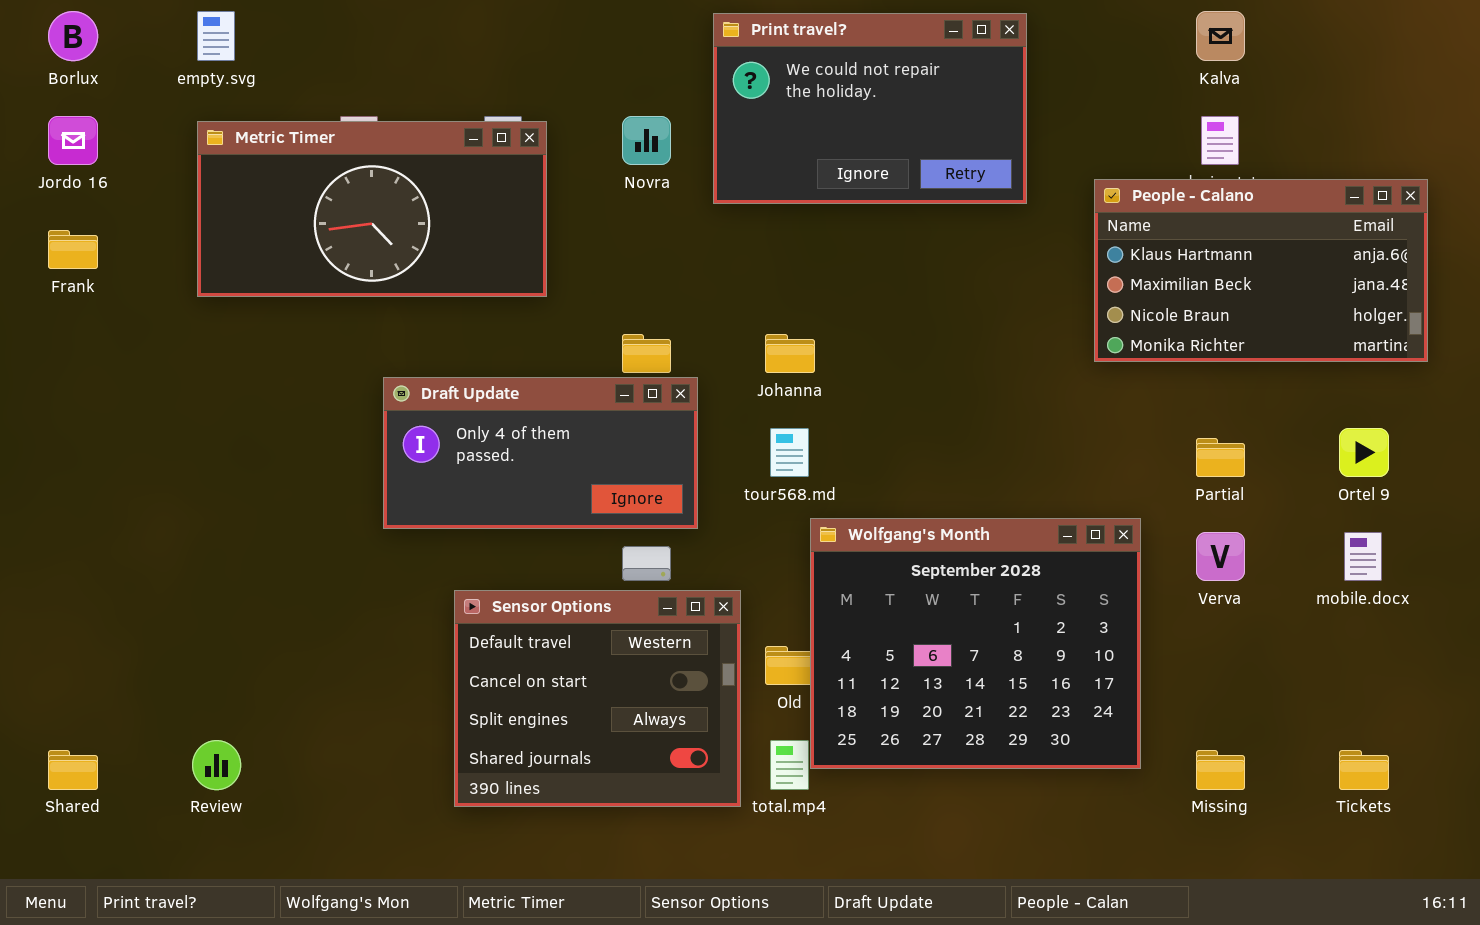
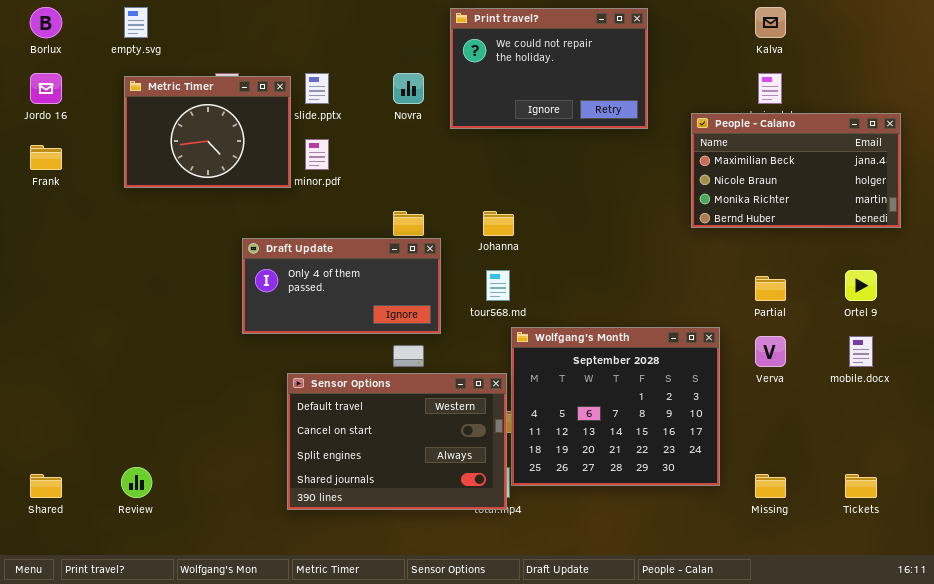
Metric Timer: [197,121,547,297] -> [124,76,291,188], resized
People - Calano: [1094,179,1428,362] -> [691,113,901,228], scrolled down 1 row
Sensor Options: [454,590,741,807] -> [287,373,507,510], resized

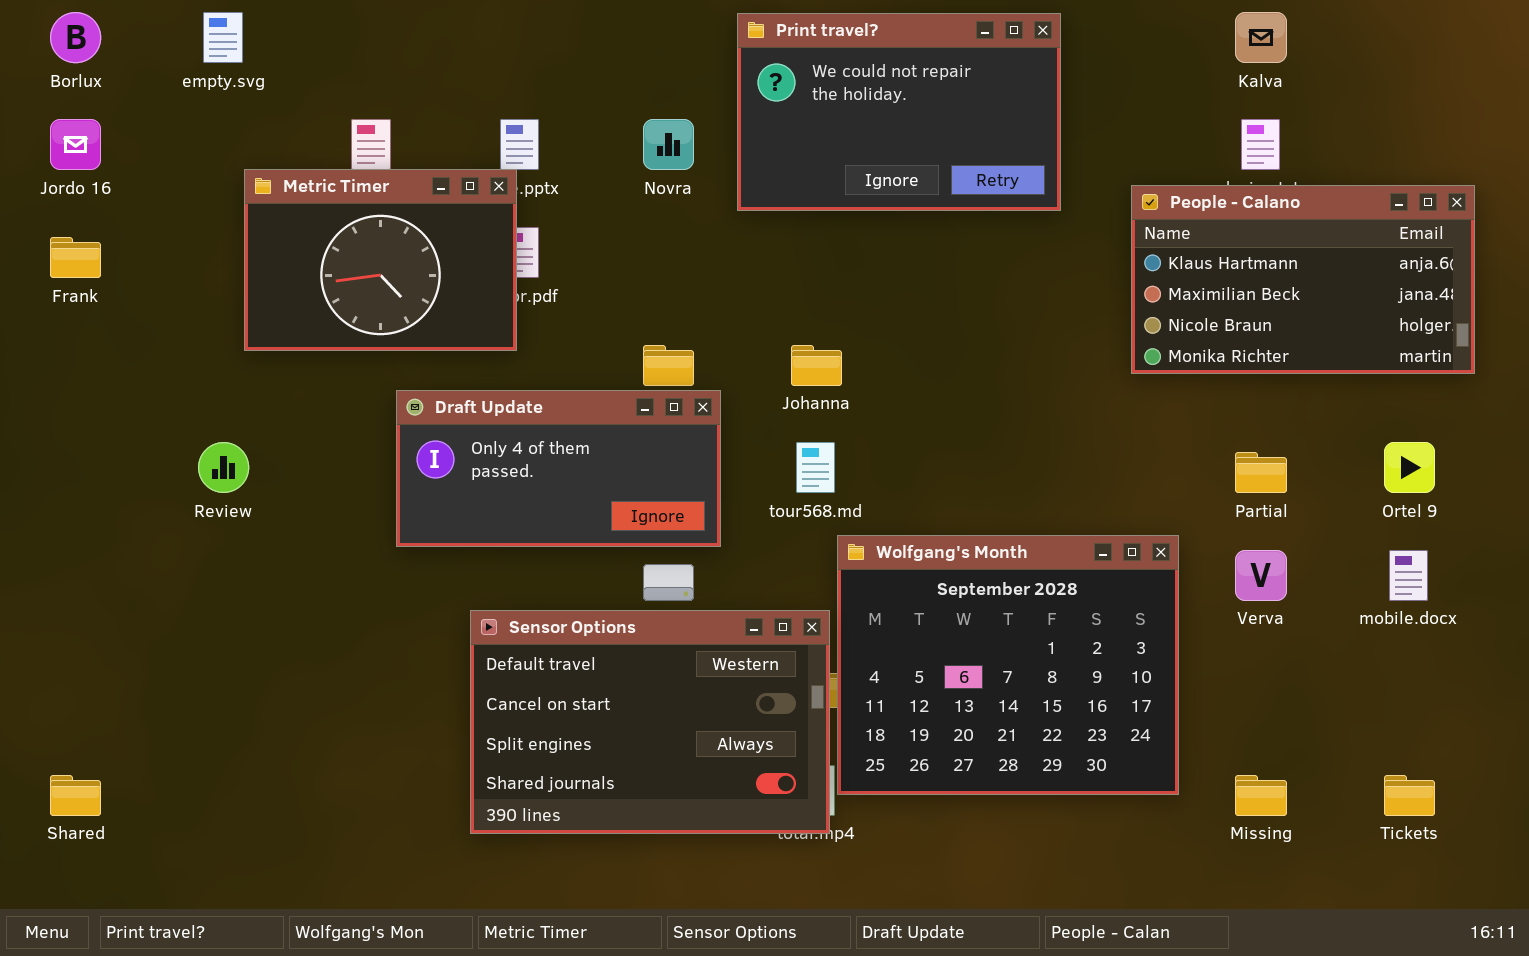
Metric Timer: [124,76,291,188] -> [244,169,517,351], moved
People - Calano: [691,113,901,228] -> [1131,185,1475,374], scrolled up 1 row
Review: [121,467,152,498] -> [198,442,249,493], moved

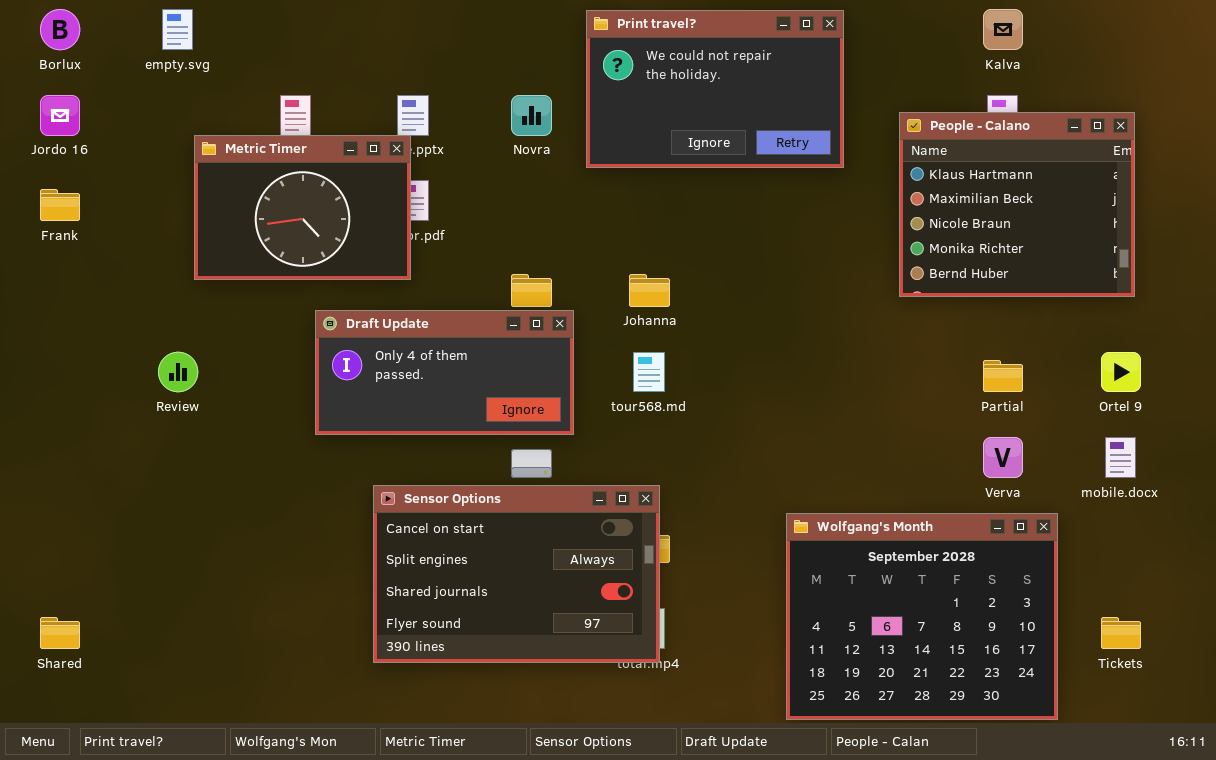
People - Calano: [1131,185,1475,374] -> [899,112,1135,297], resized
Wolfgang's Month: [837,535,1179,795] -> [786,513,1058,720], moved
Sensor Options: [470,610,830,834] -> [373,485,660,663], scrolled down 1 row

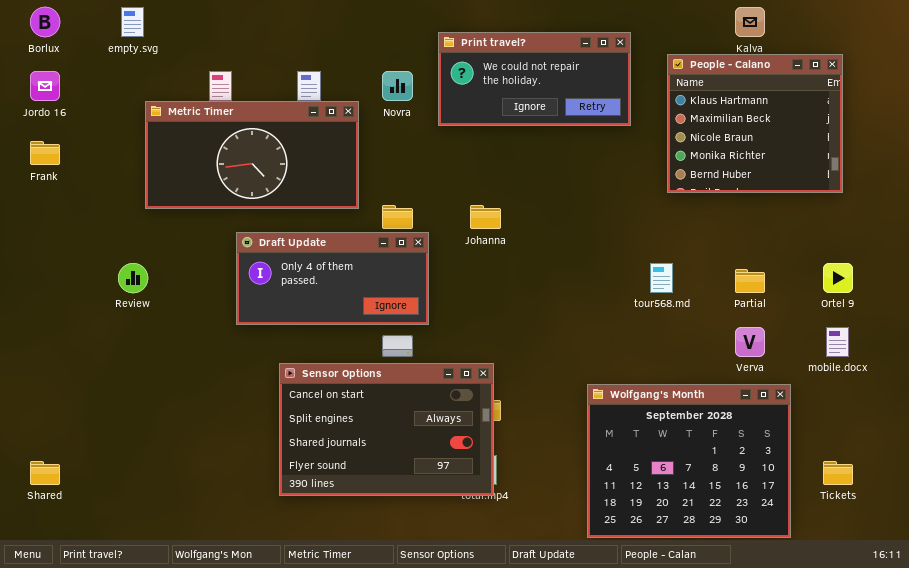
Print travel?: [586,10,844,168] -> [438,32,631,126], resized
People - Calano: [899,112,1135,297] -> [667,54,843,193], moved
Metric Timer: [194,135,411,280] -> [145,101,359,209], resized
tour568.md: [633,352,665,392] -> [650,263,673,293], moved

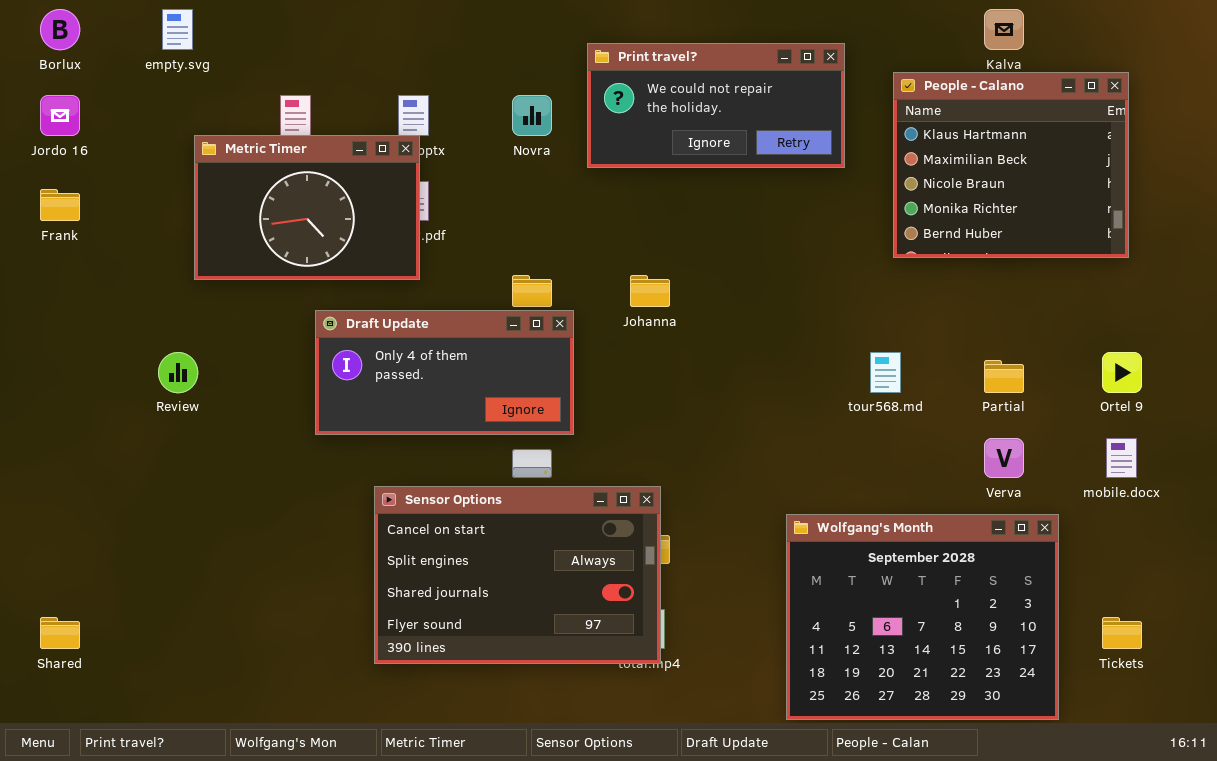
Metric Timer: [145,101,359,209] -> [194,135,420,280], resized

